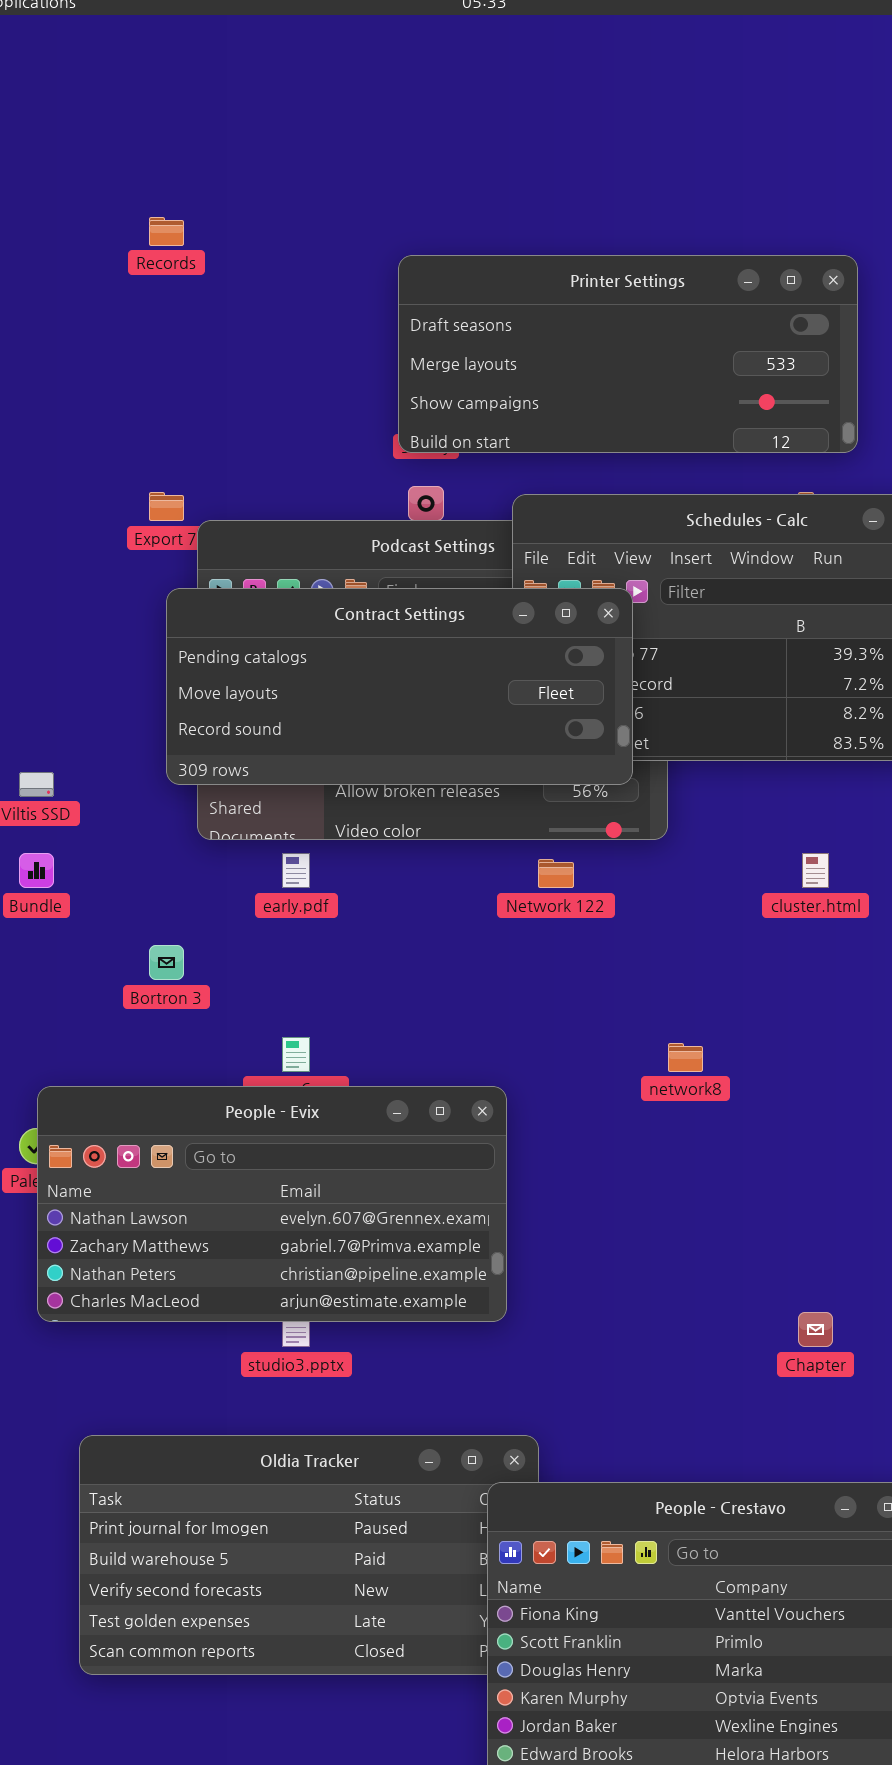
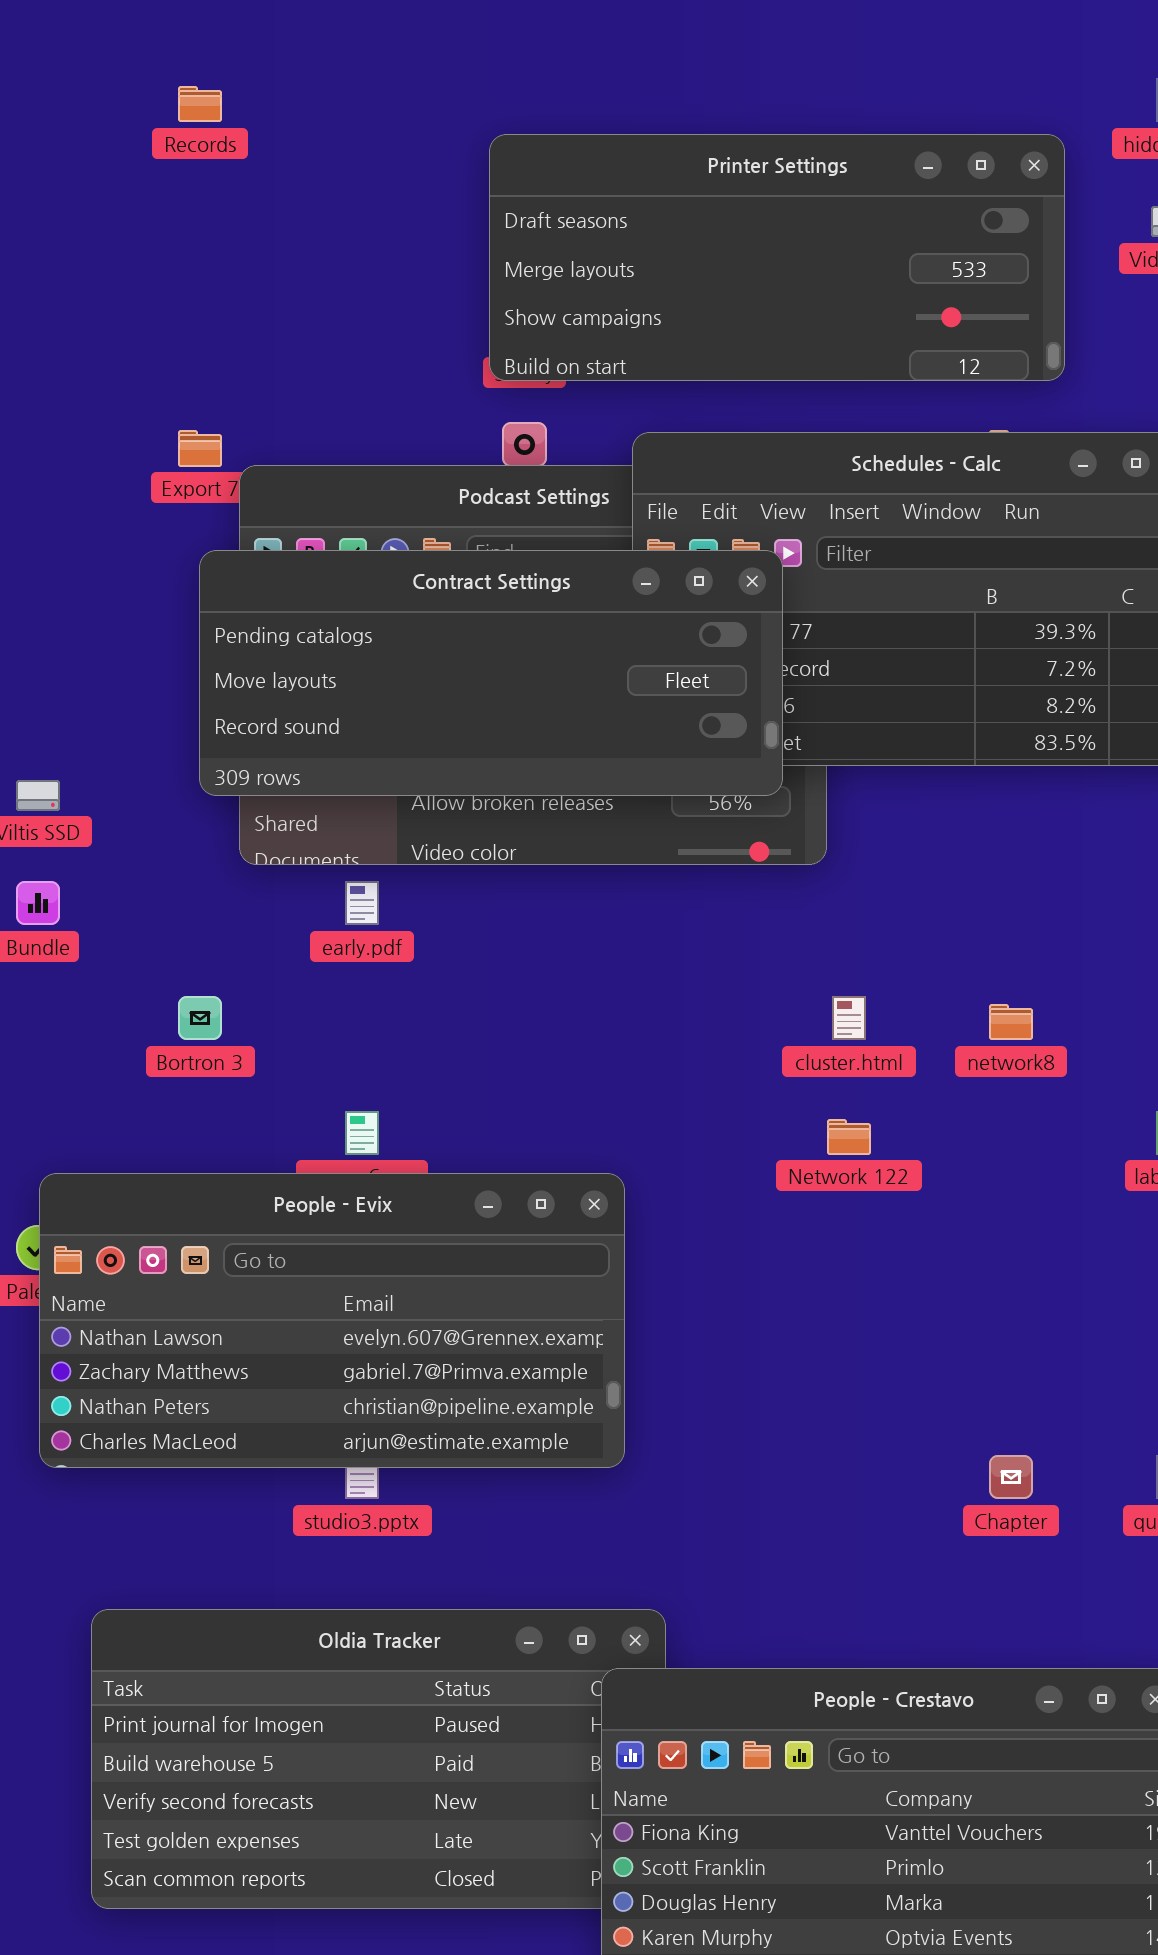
cluster.html: [802,853,829,888] -> [832,996,866,1040], moved
Network 122: [538,859,574,888] -> [827,1119,871,1155], moved
network8: [668,1043,703,1072] -> [989,1004,1033,1040], moved

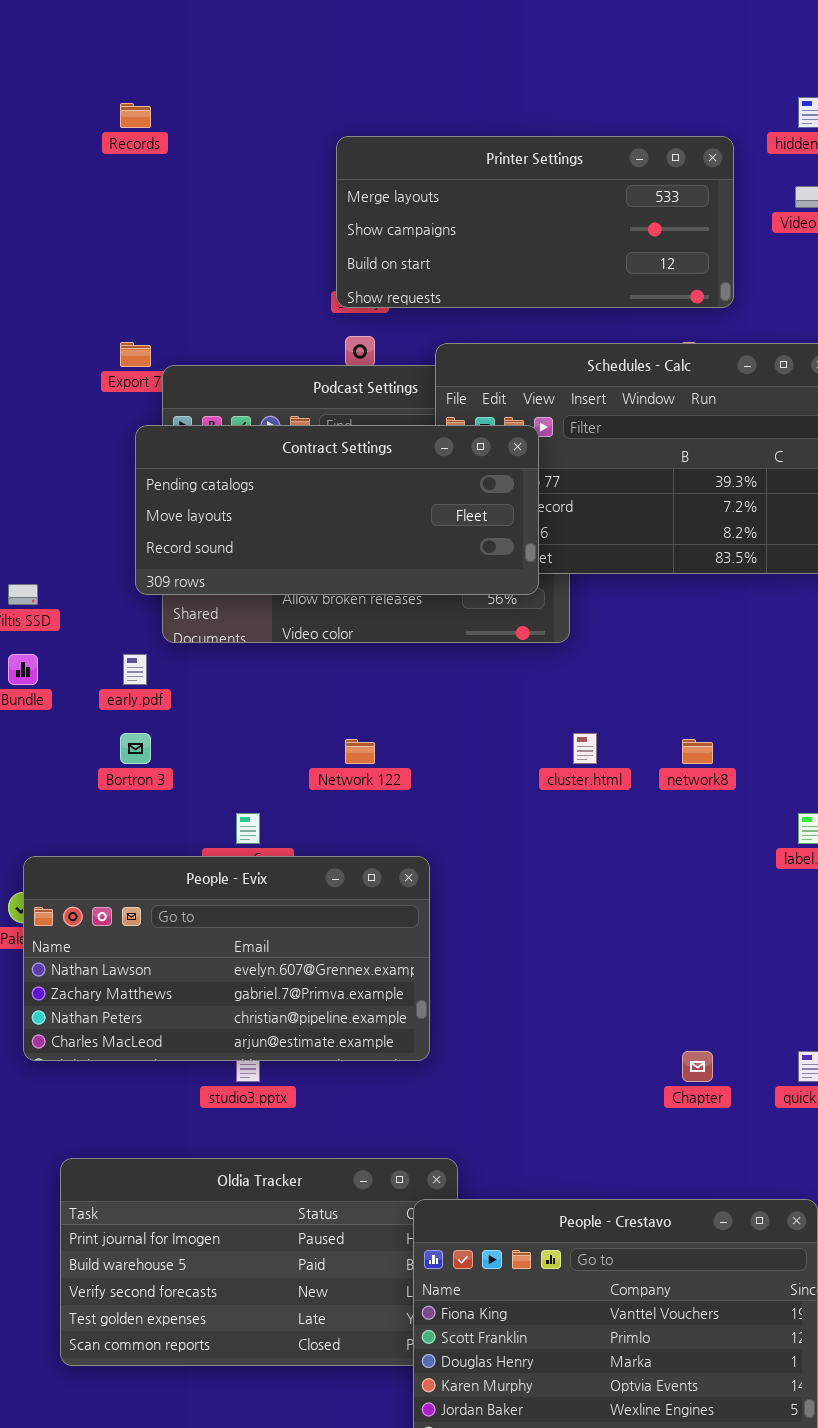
Printer Settings: [489,134,1065,381] -> [336,136,734,308], scrolled down 1 row
early.pdf: [345,881,379,925] -> [123,654,147,685], moved
Network 122: [827,1119,871,1155] -> [345,739,375,764], moved

